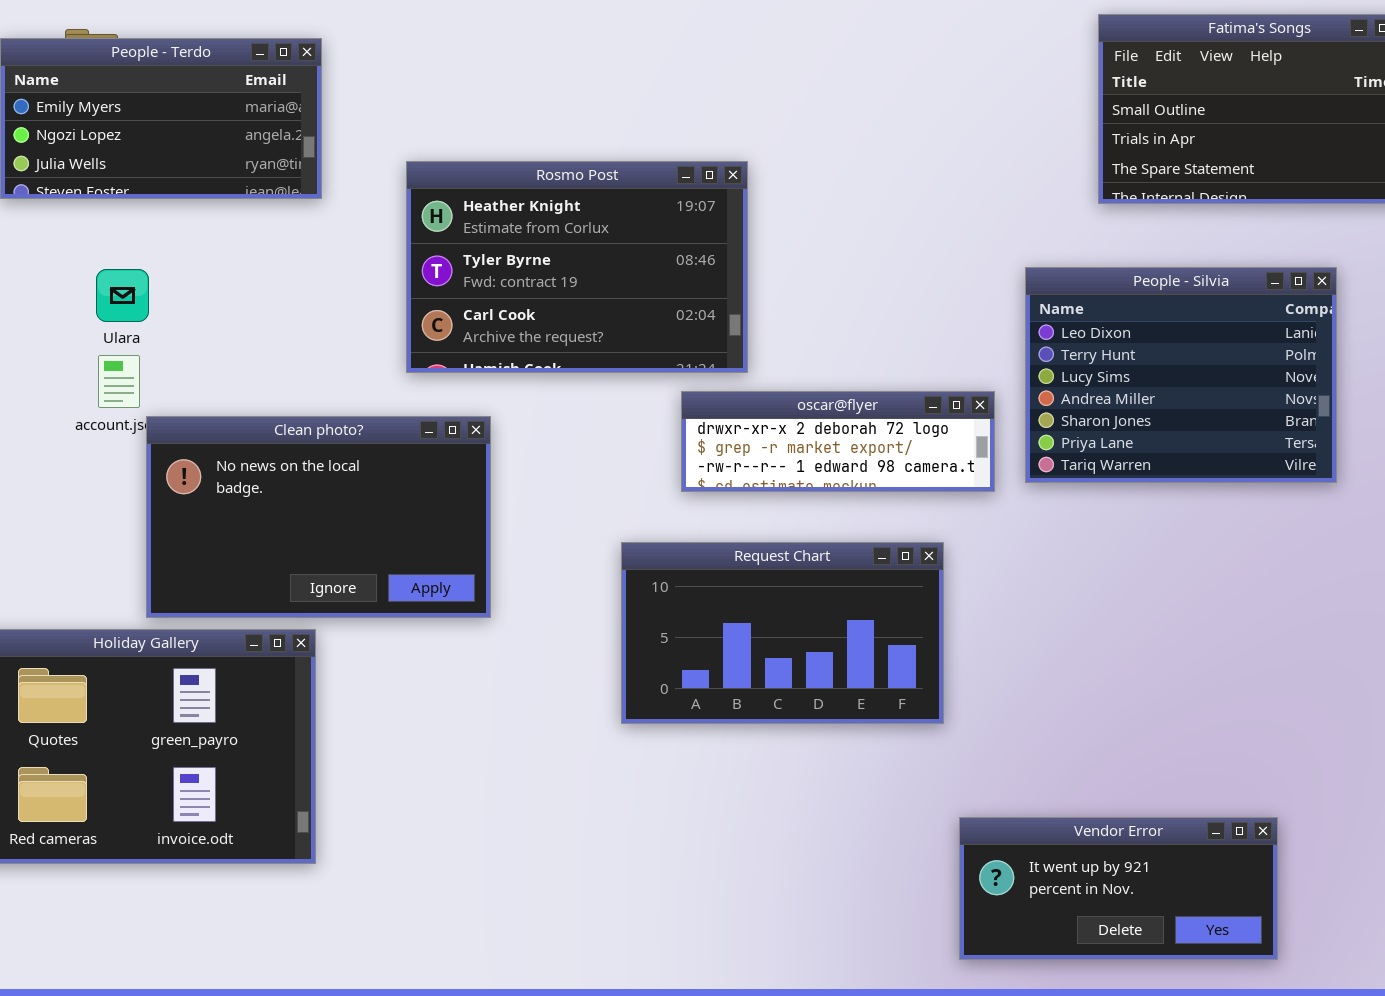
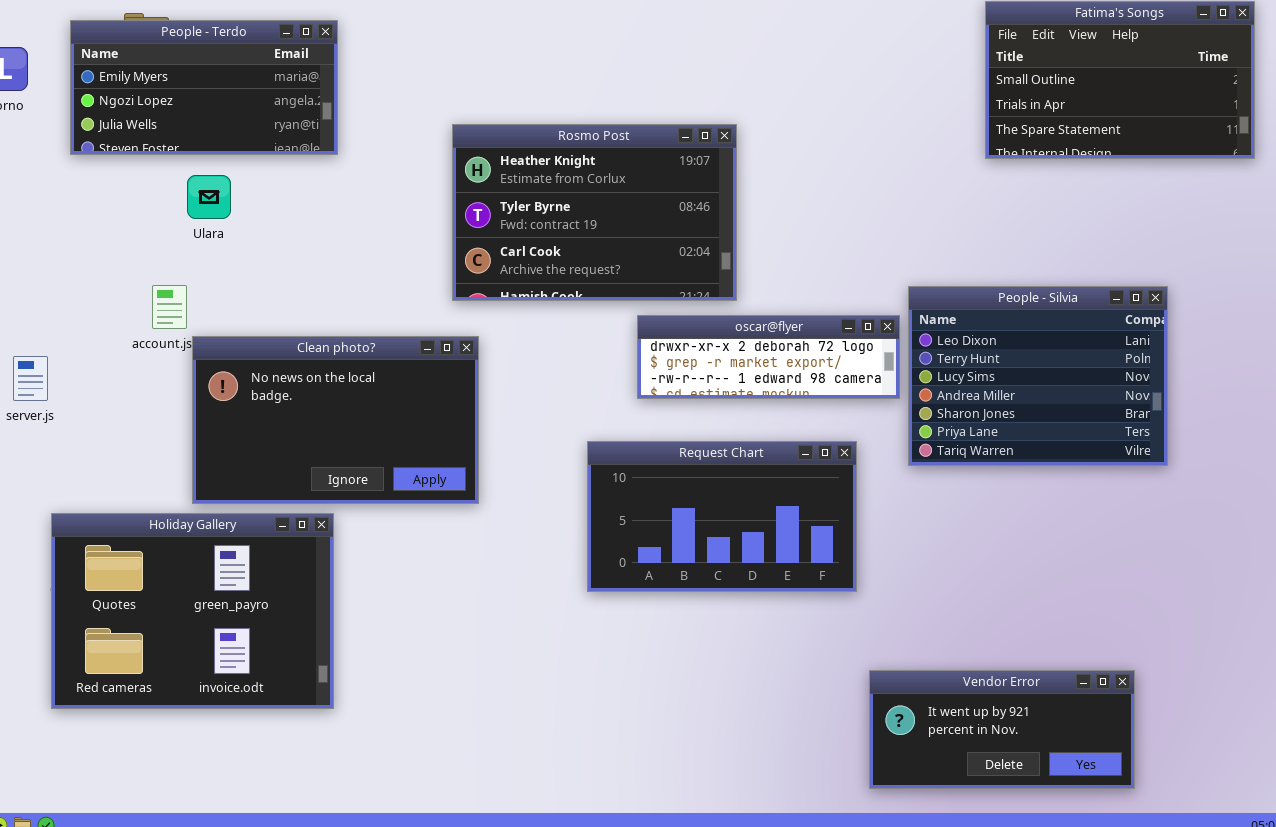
Rosmo Post: [406,161,748,373] -> [452,124,737,301], moved
People - Silvia: [1025,267,1337,483] -> [908,286,1168,466], moved
Ulara: [96,269,149,322] -> [187,175,231,219], moved

